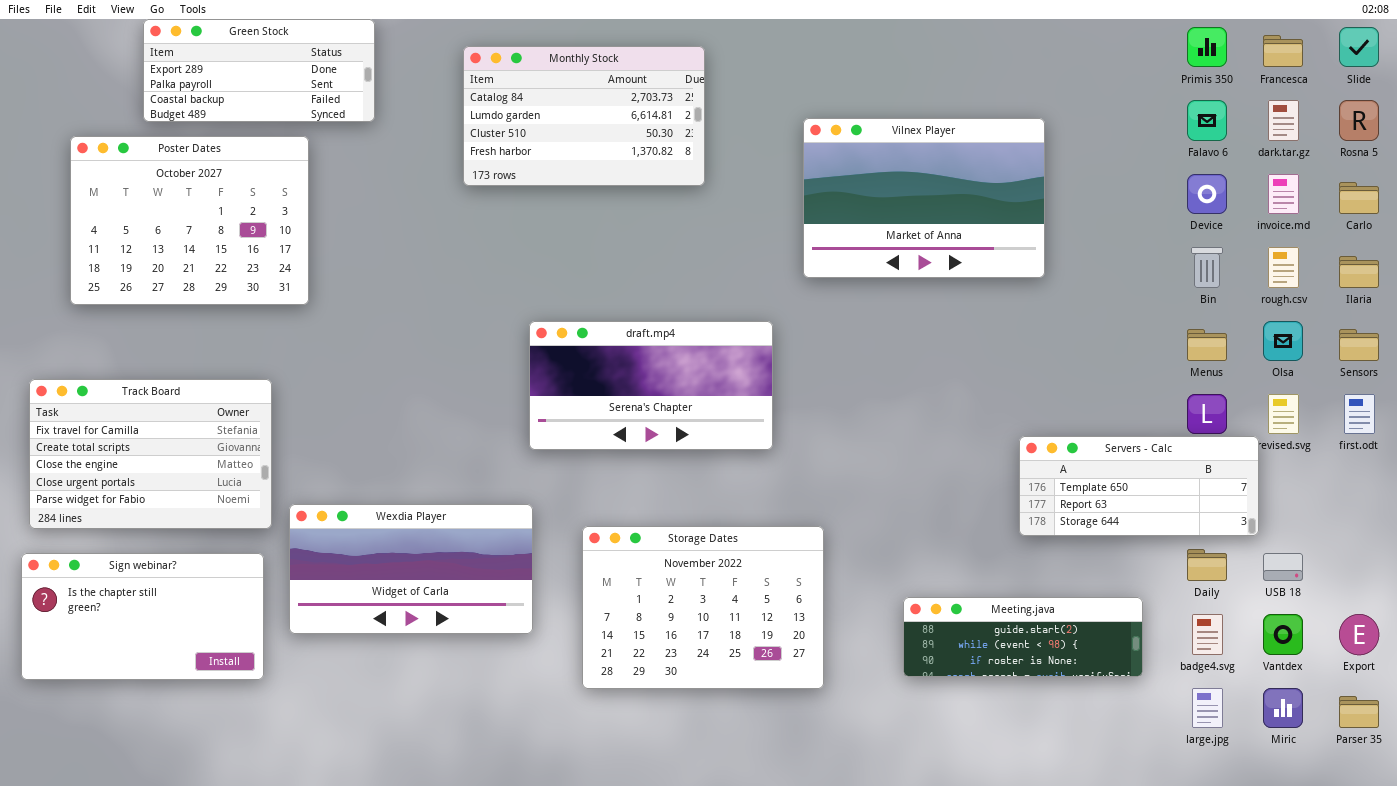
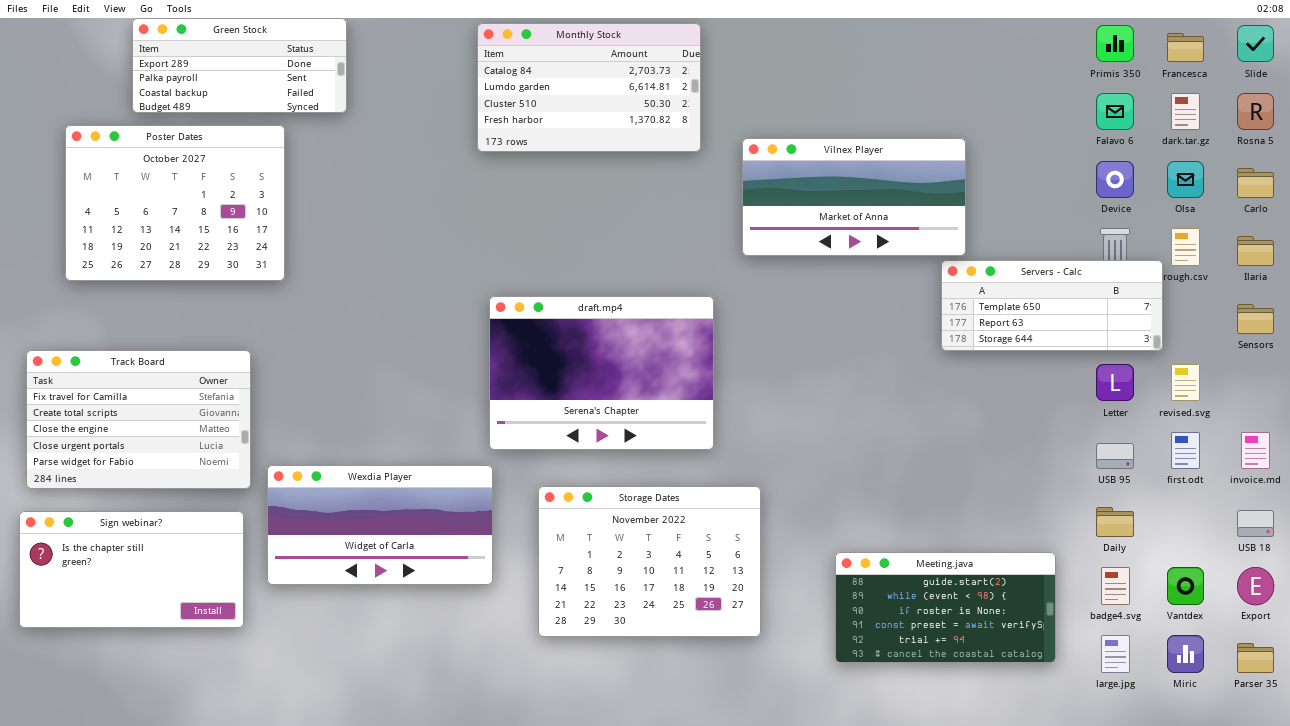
Monthly Stock: [463,46,705,186] -> [477,23,701,152], moved
Vilnex Player: [803,118,1045,278] -> [742,138,966,256], resized
invoice.md: [1268,174,1299,214] -> [1241,432,1270,469], moved
draft.mp4: [529,321,773,450] -> [489,296,714,450], resized
Olsa: [1263,321,1303,361] -> [1167,161,1204,198], moved
first.odt: [1344,394,1375,434] -> [1171,432,1200,469], moved
Servers - Calc: [1019,436,1259,536] -> [941,260,1163,351], moved
USB 18: [1263,553,1303,581] -> [1237,510,1274,537], moved
Meeting.java: [903,597,1143,677] -> [835,552,1056,663], resized

